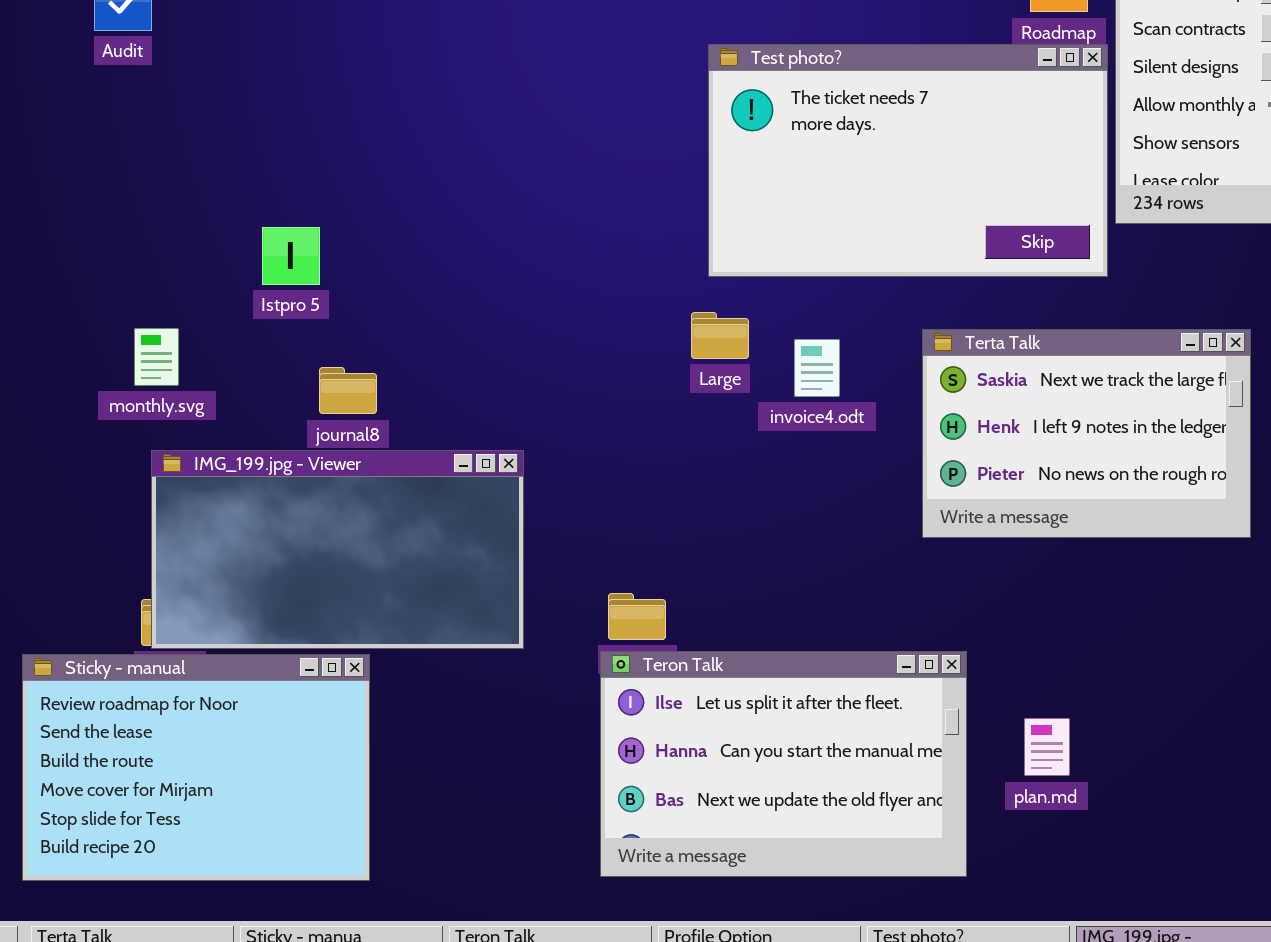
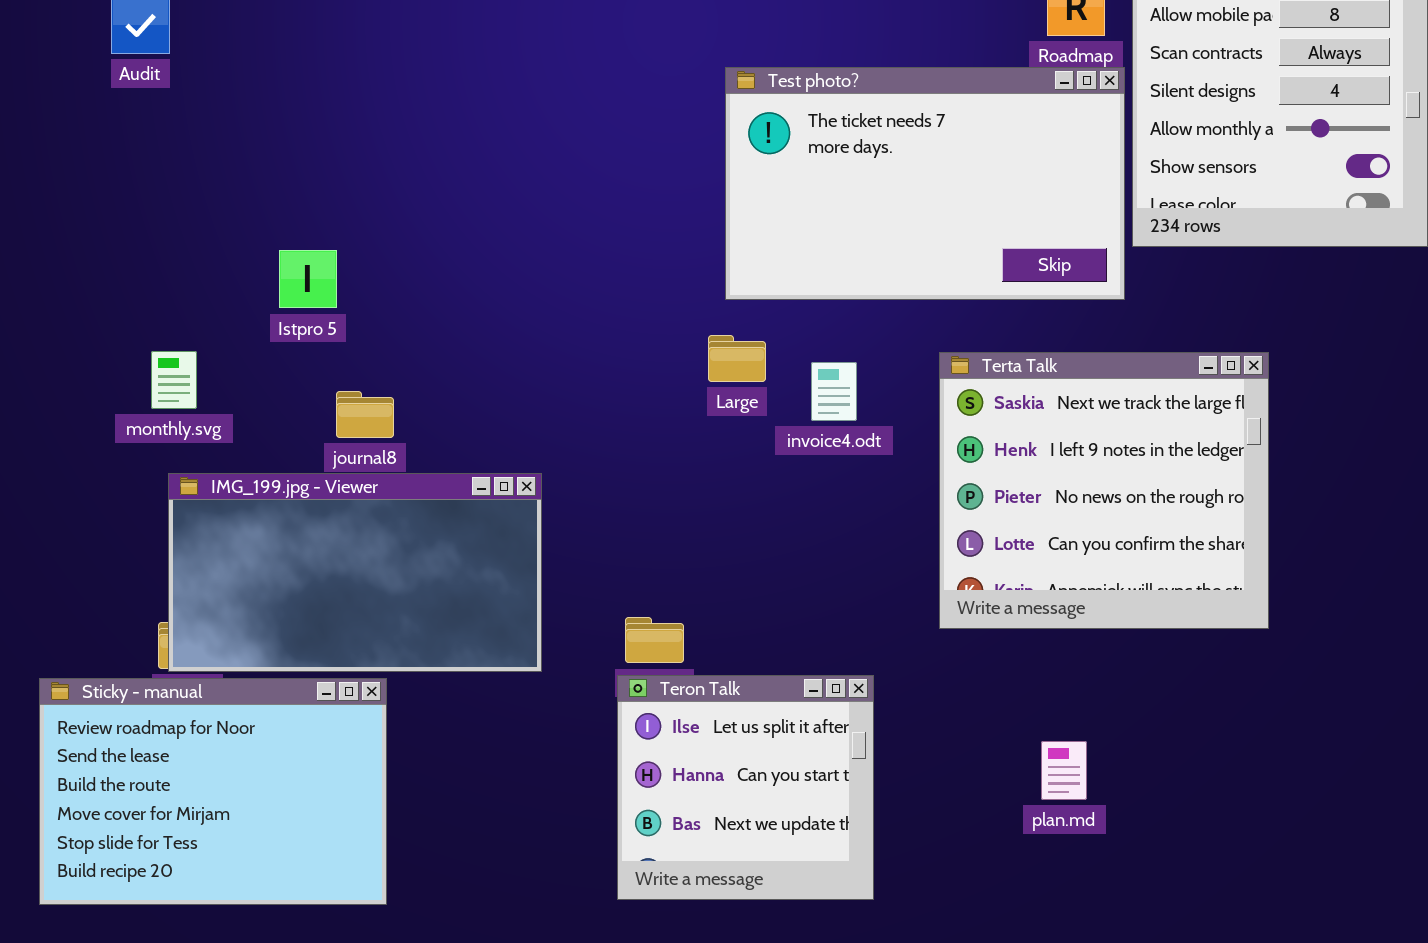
Terta Talk: [922,329,1251,538] -> [939,352,1269,629], resized
Teron Talk: [600,651,967,877] -> [617,675,874,900], resized

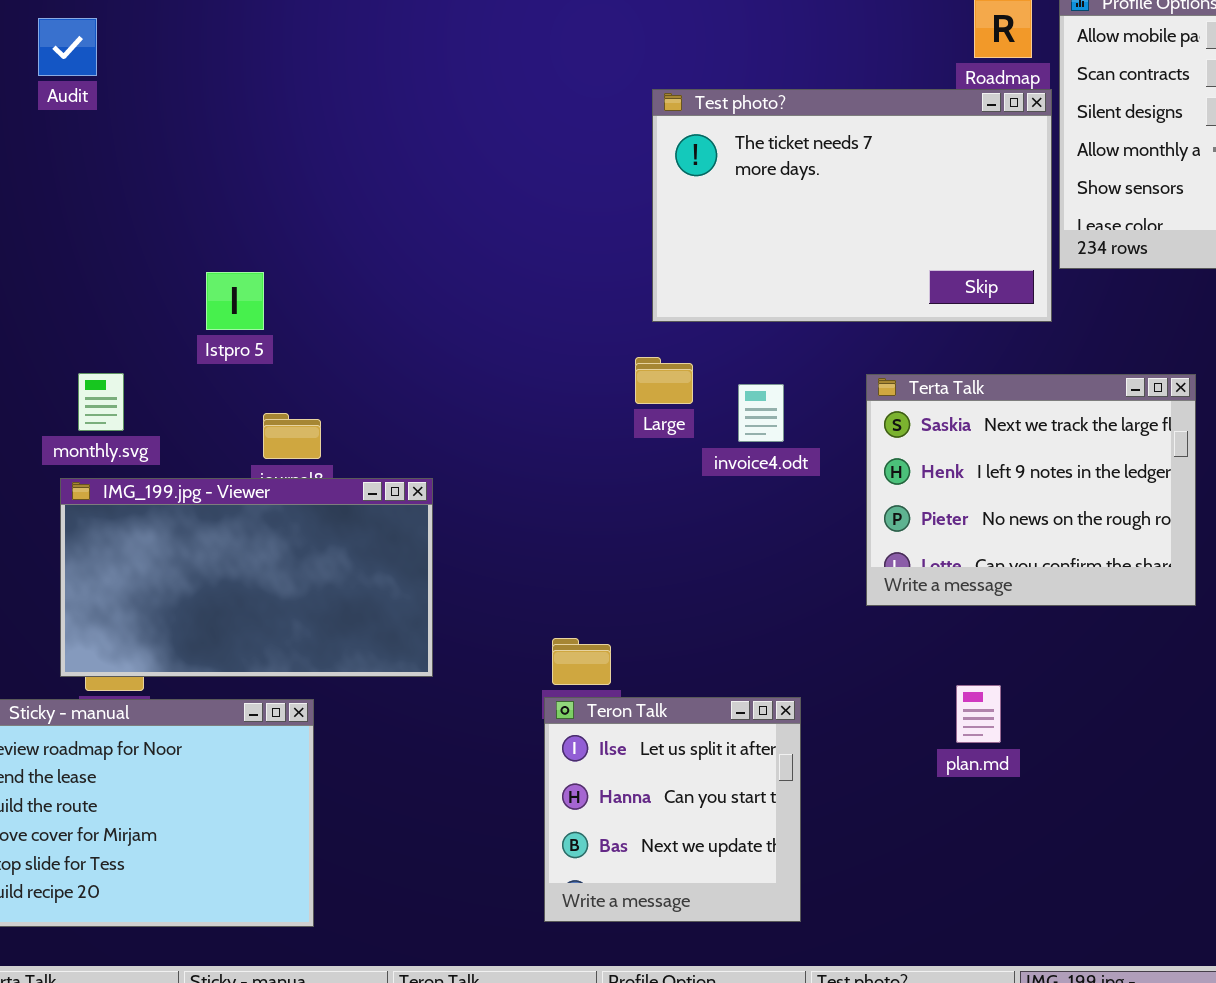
Terta Talk: [939,352,1269,629] -> [866,374,1196,606], resized
IMG_199.jpg - Viewer: [168,473,542,672] -> [60,478,433,677], moved
plan.md: [1041,741,1087,800] -> [956,685,1001,743], moved

